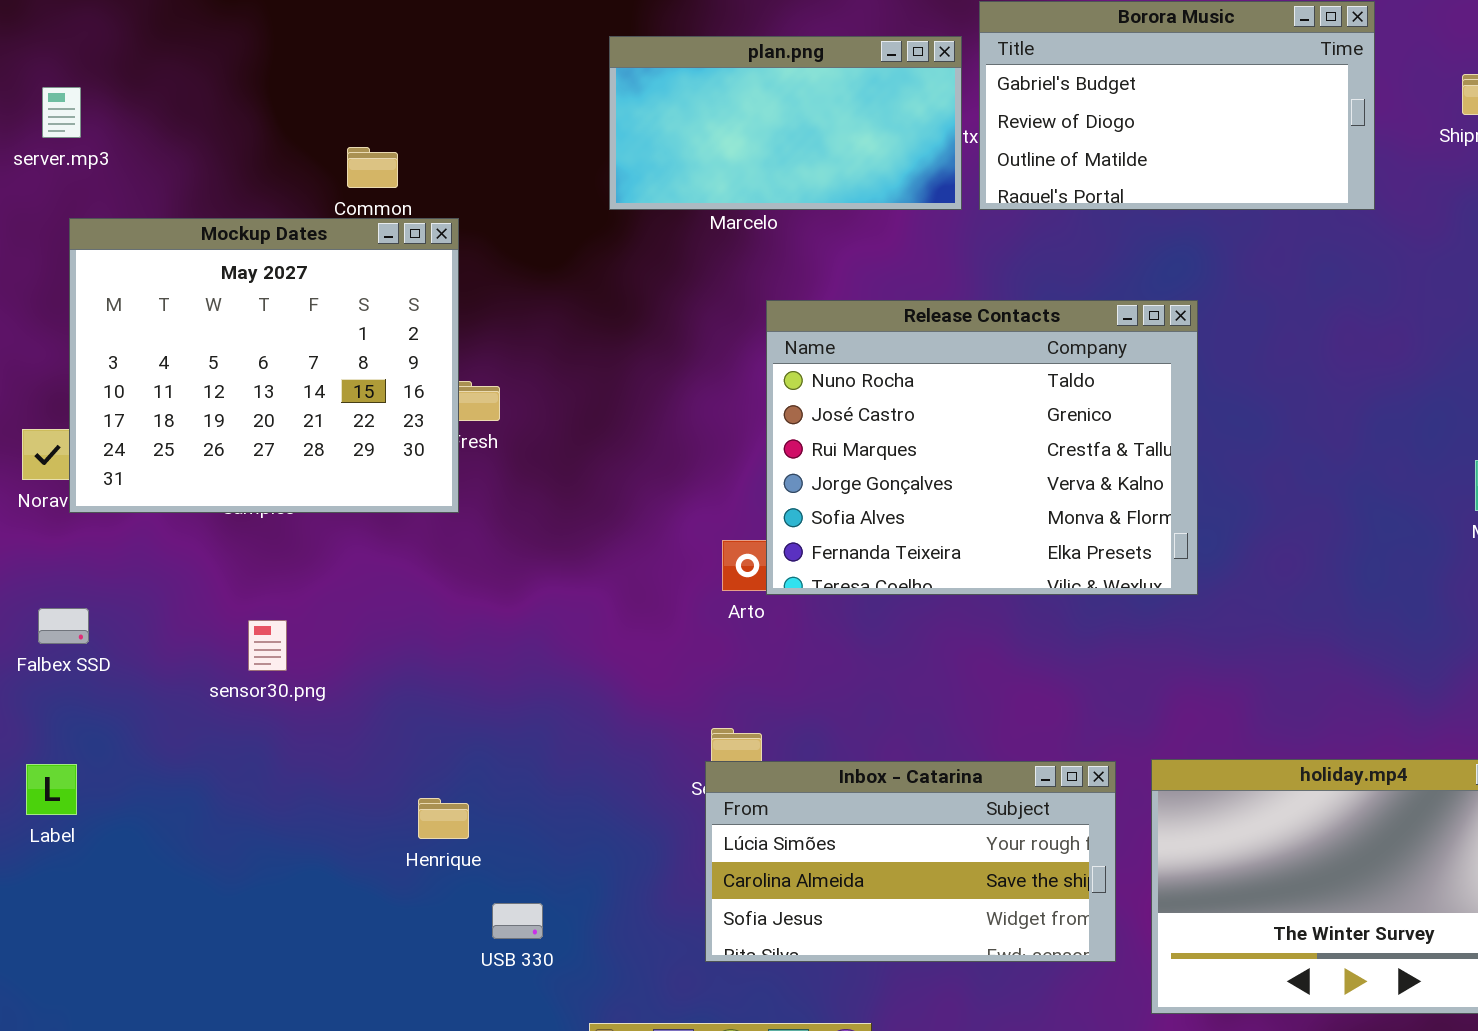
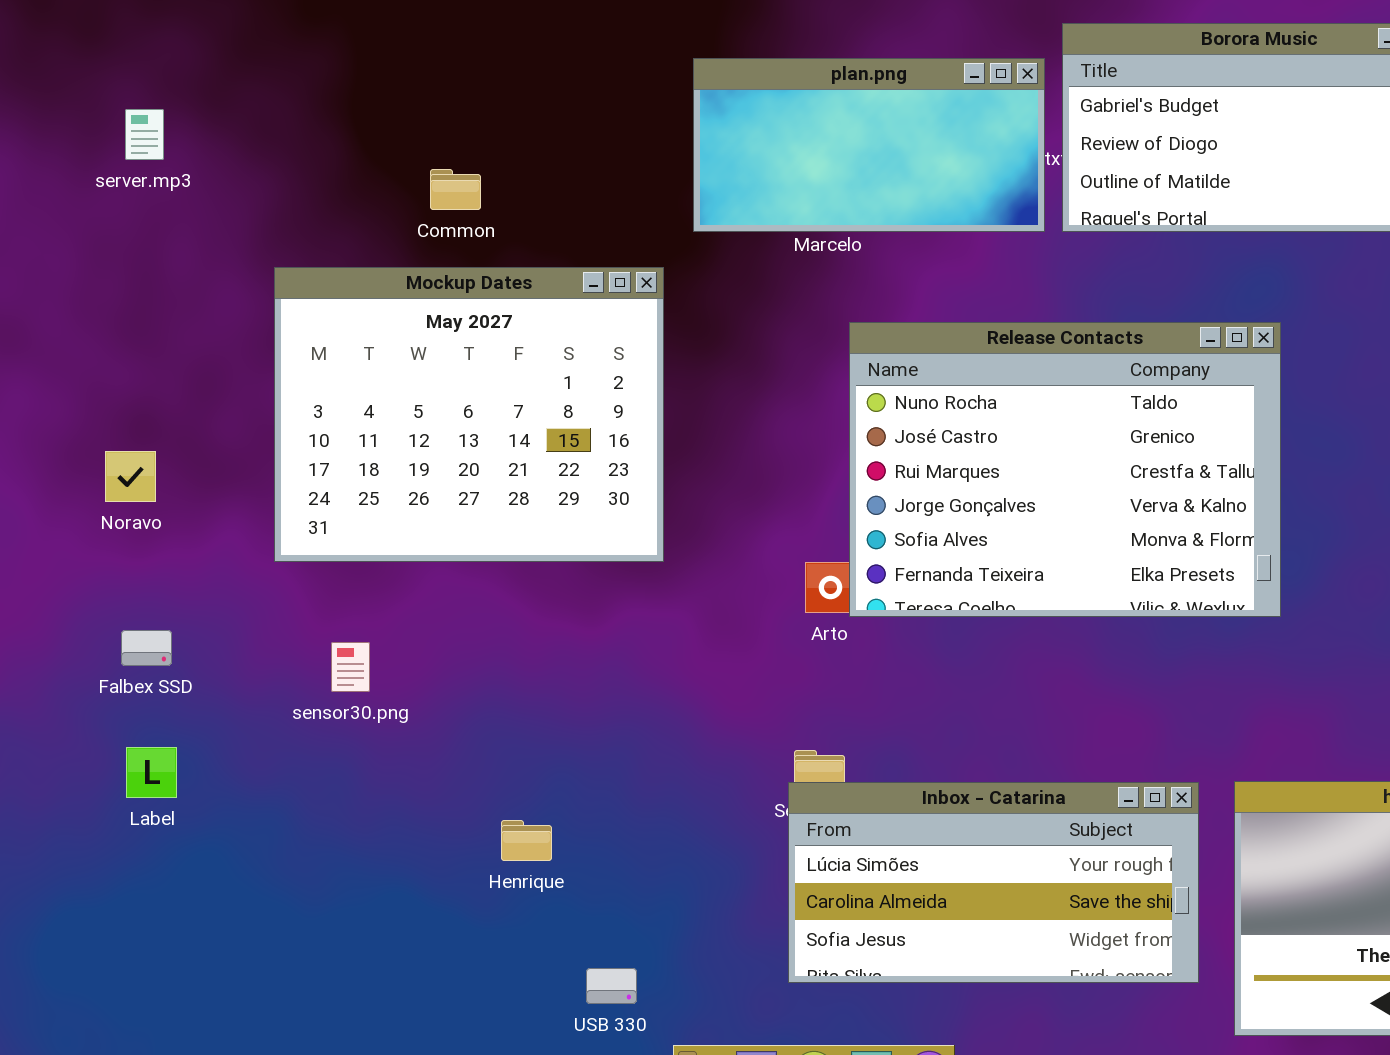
Mockup Dates: [69,218,459,513] -> [274,267,664,562], moved
Label: [26,764,77,815] -> [126,747,177,798], moved
USB 330: [492,903,543,939] -> [586,968,637,1004], moved

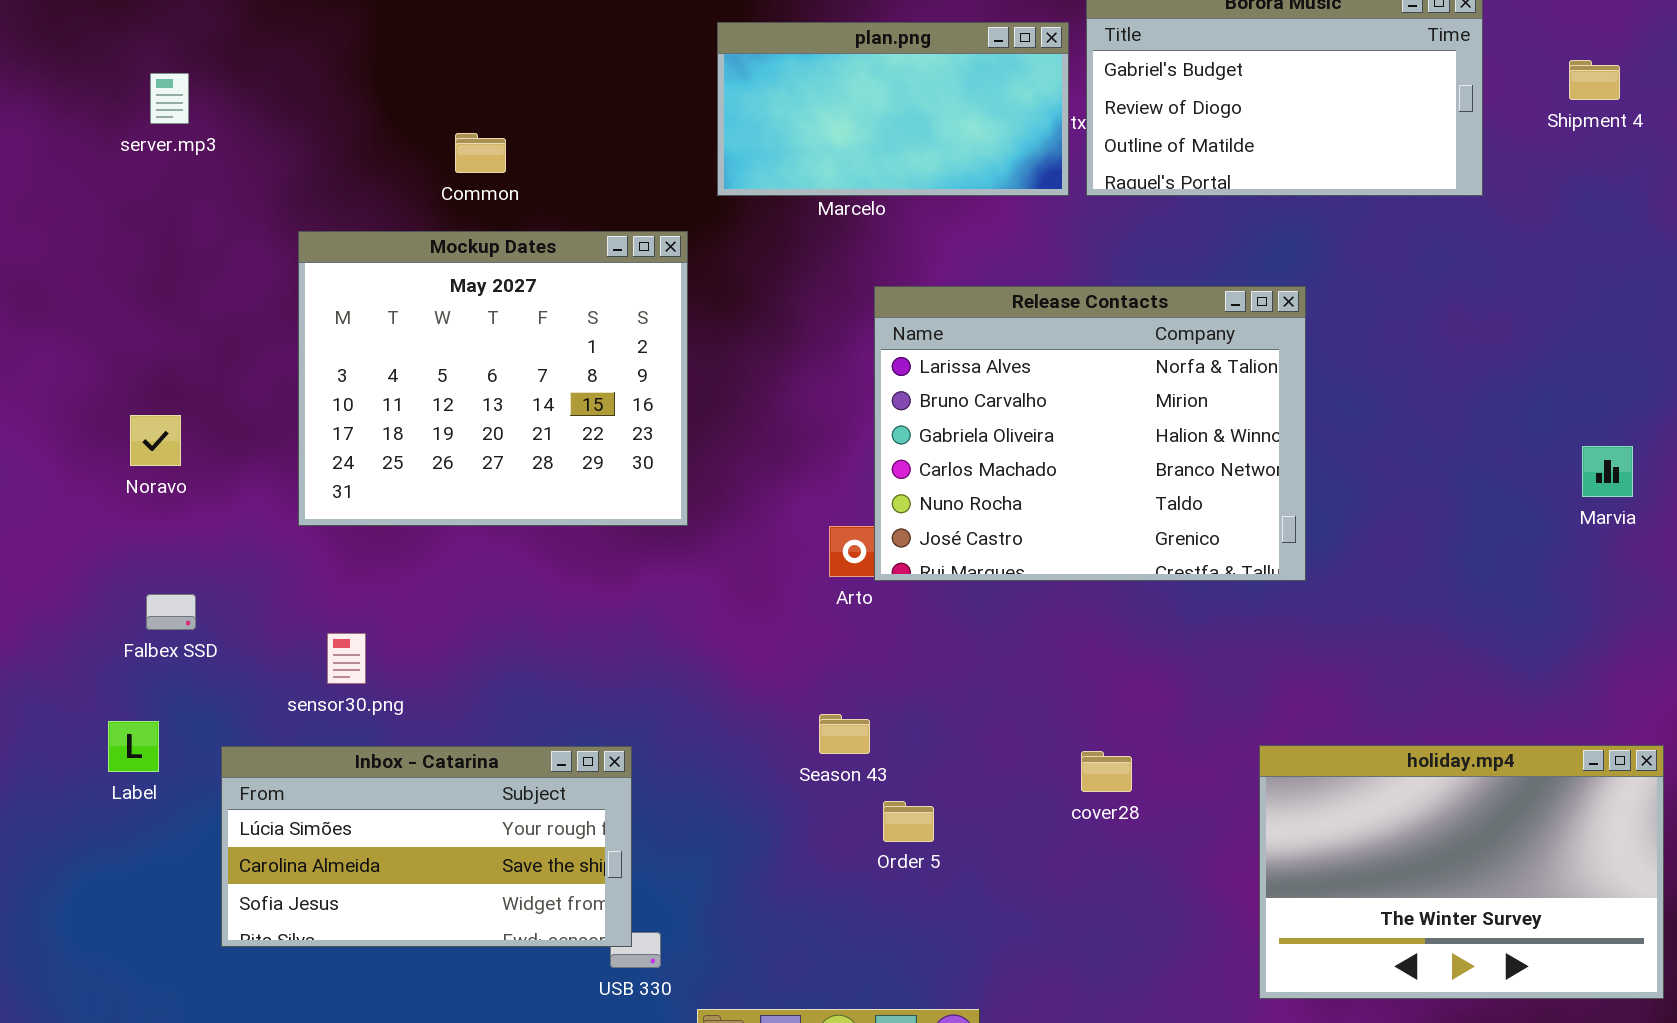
Release Contacts: [849,322,1281,617] -> [874,286,1306,581], scrolled up 4 rows
sensor30.png: [331,642,370,692] -> [327,633,366,684], moved
Label: [126,747,177,798] -> [108,721,159,772], moved
Inbox - Catarina: [788,782,1199,983] -> [221,746,632,947], moved

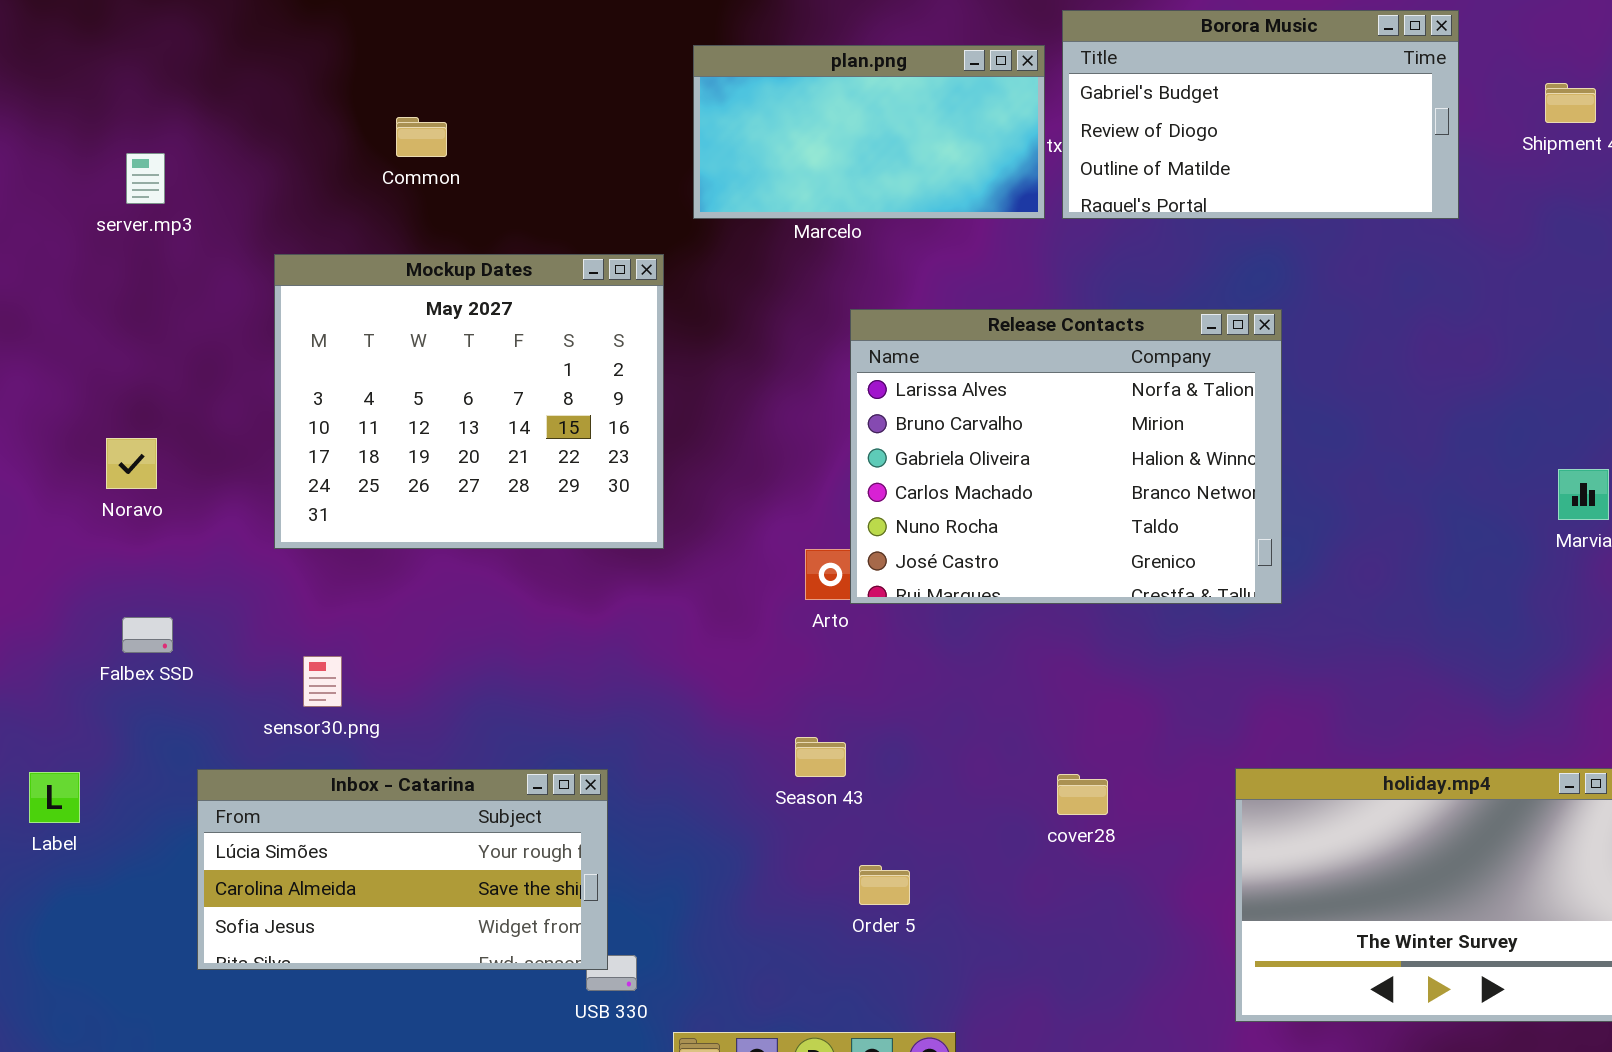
server.mp3: [150,73,189,124] -> [126,153,165,204], moved
Common: [455,133,506,173] -> [396,117,447,157], moved
Label: [108,721,159,772] -> [29,772,80,823], moved
Order 5: [883,801,934,842] -> [859,865,910,905], moved

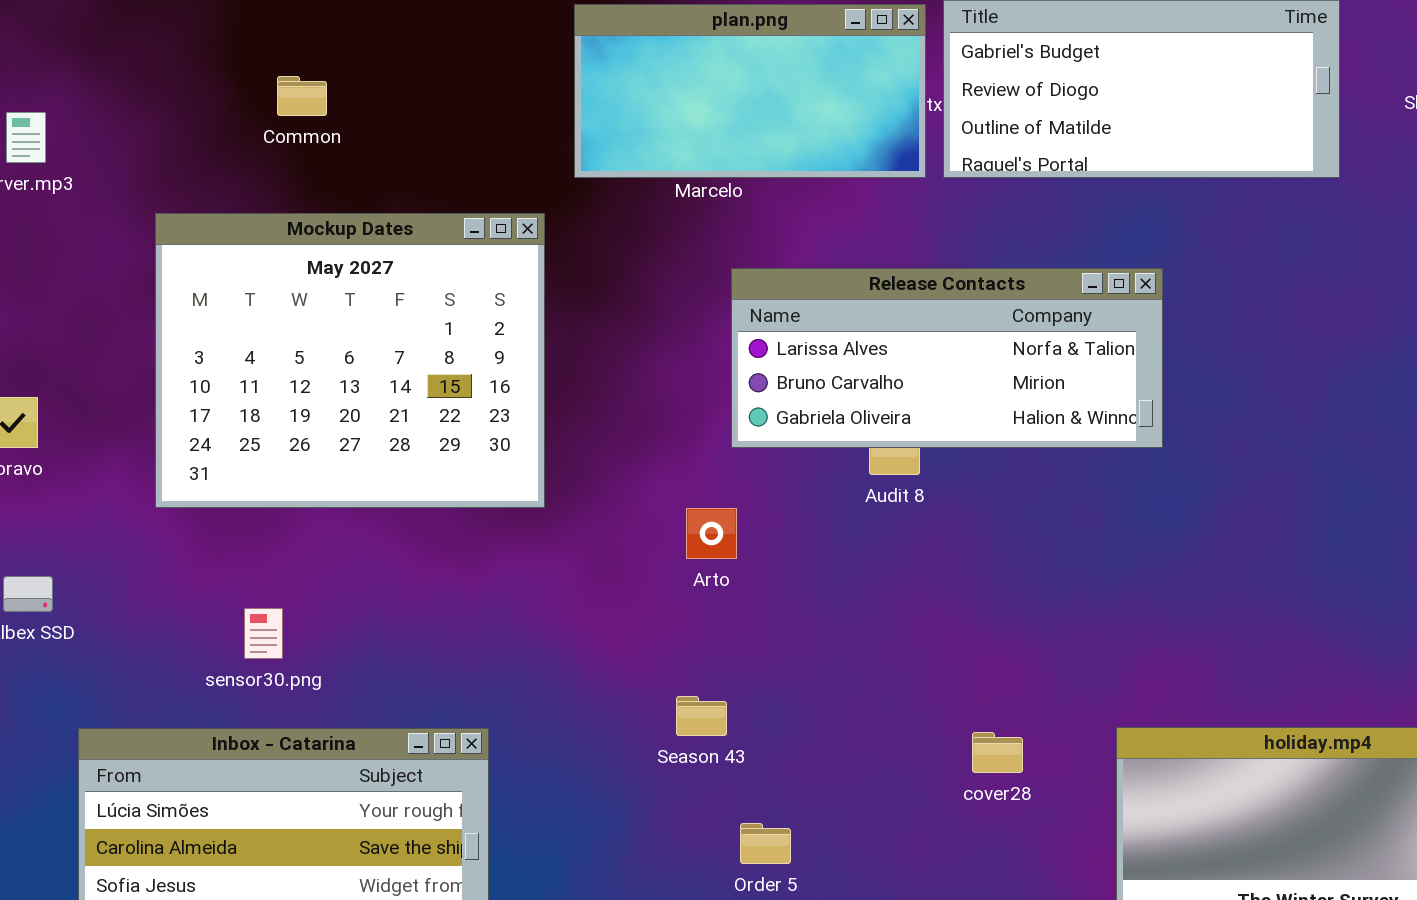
Release Contacts: [850,309,1282,604] -> [731,268,1163,448], resized
sensor30.png: [303,656,342,707] -> [244,608,283,659], moved
cover28: [1057,774,1108,815] -> [972,732,1023,773], moved

